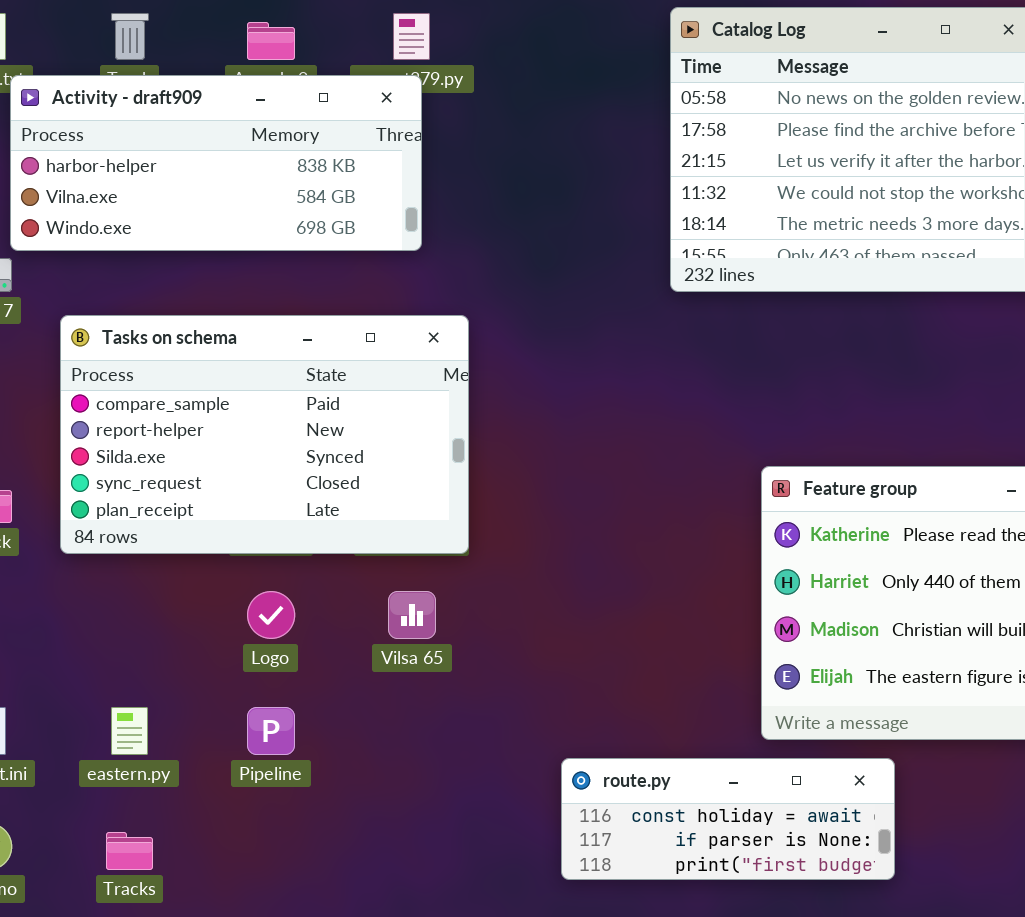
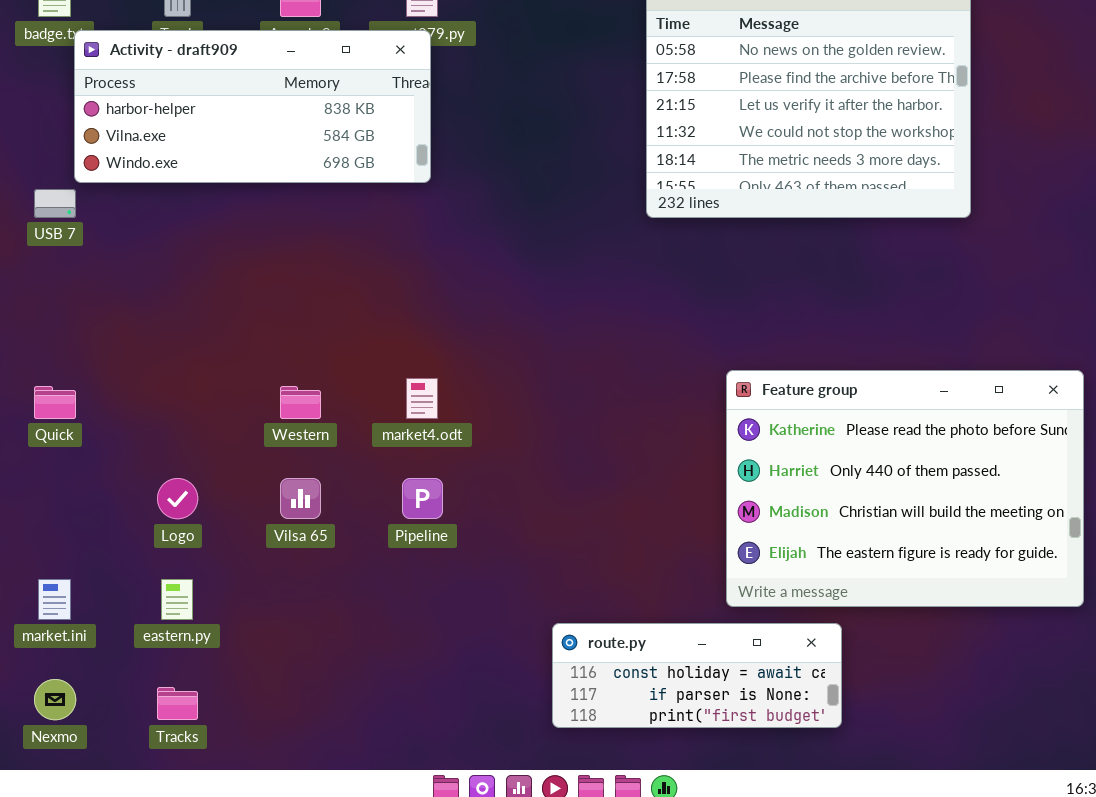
Tasks on schema: [60,315,469,554] -> none, closed
Logo: [247,591,295,639] -> [157,478,198,519], moved
Vilsa 65: [388,591,436,639] -> [280,478,321,519], moved
Pipeline: [247,707,295,755] -> [402,478,443,519], moved

